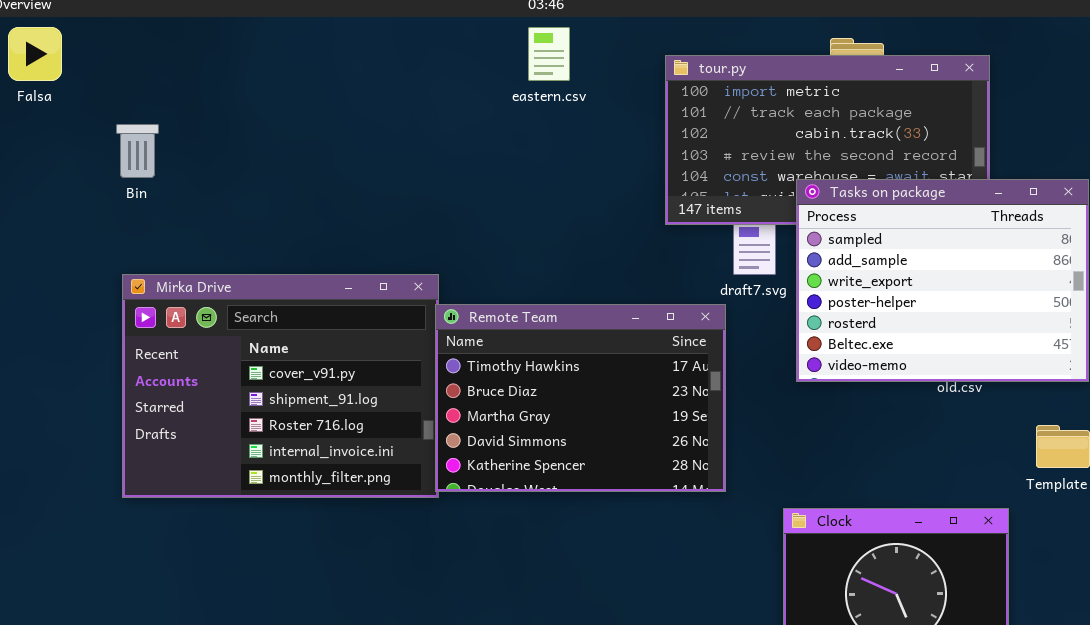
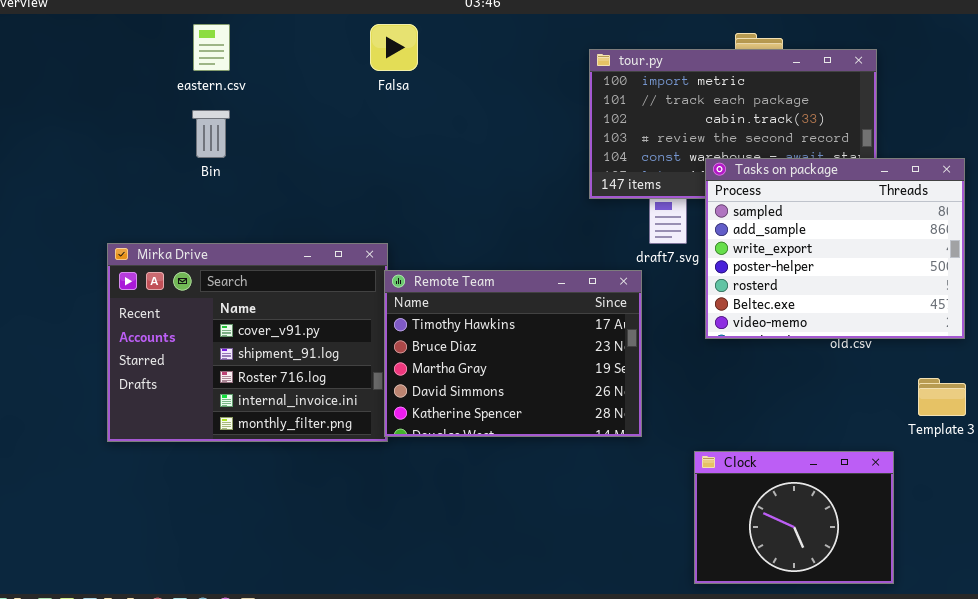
Falsa: [8,27,62,81] -> [370,24,418,71], moved
eastern.csv: [528,27,570,81] -> [193,24,230,71], moved
Bin: [116,124,159,178] -> [192,110,230,158], moved

